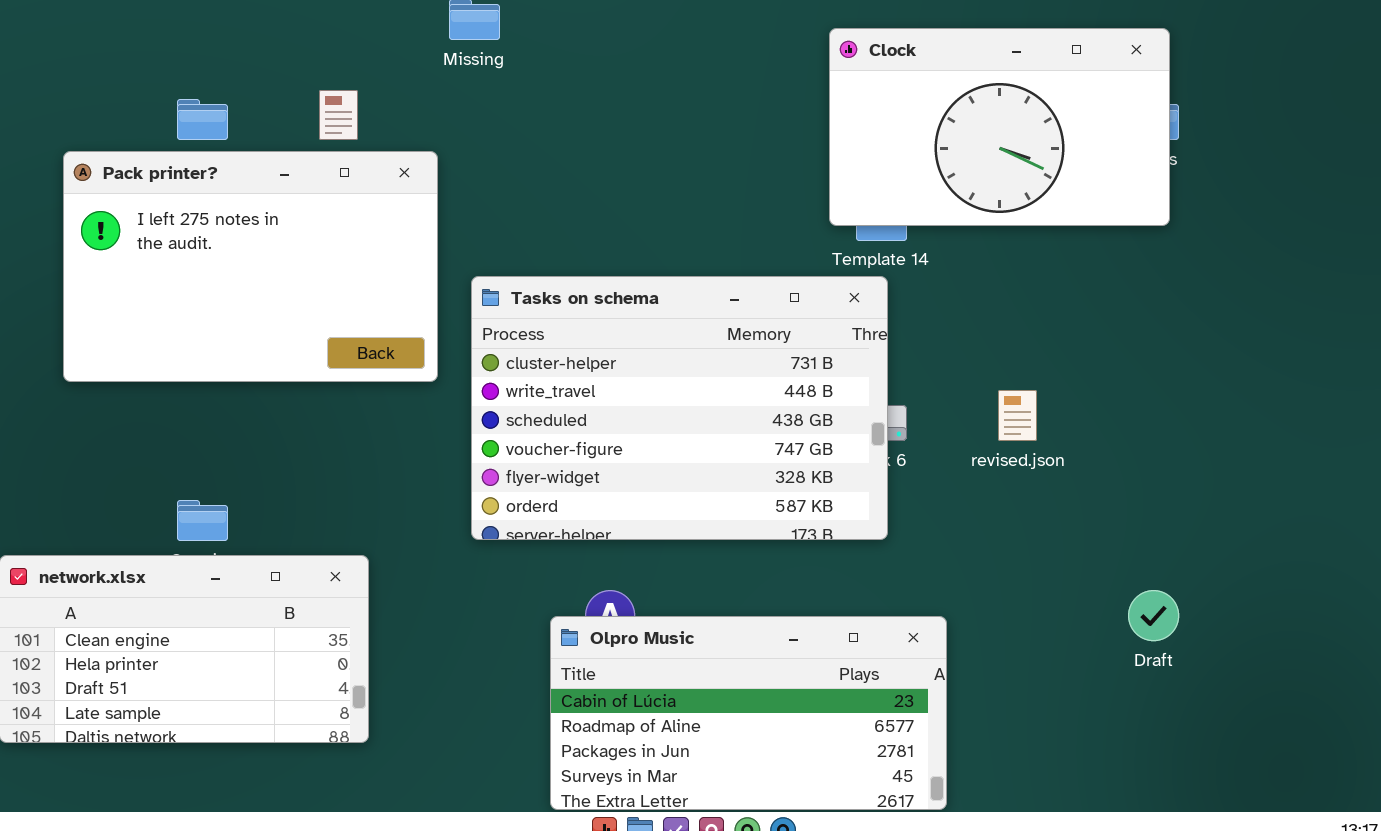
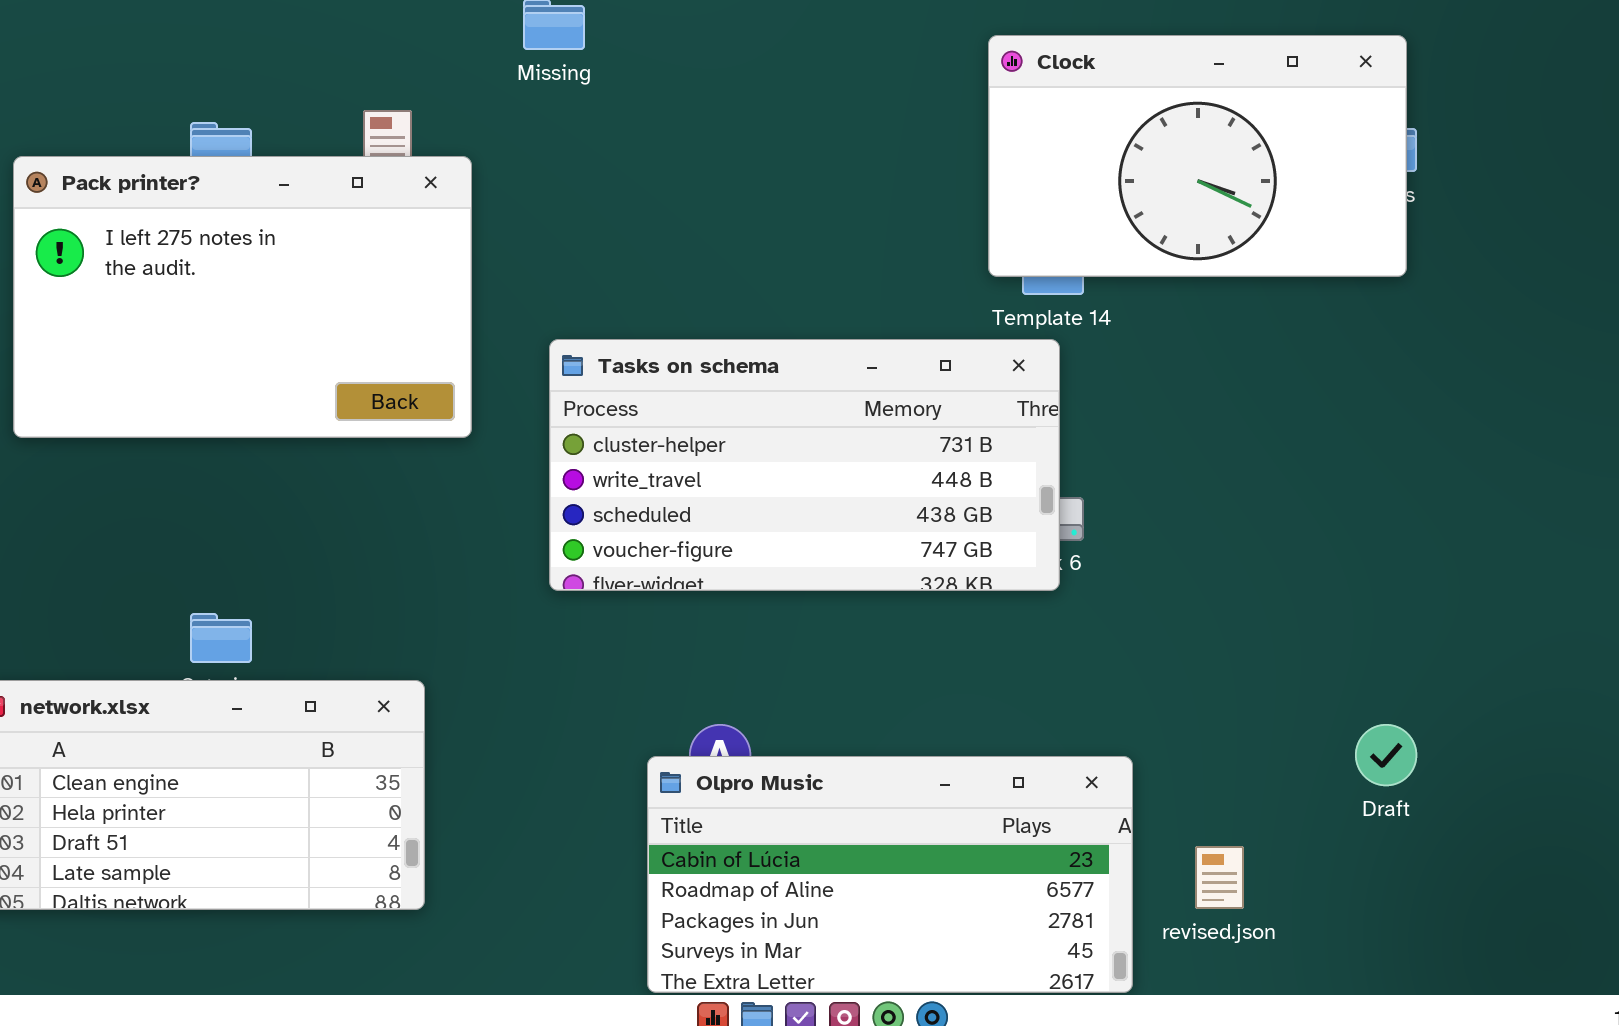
Pack printer?: [63,151,438,382] -> [13,156,472,438], moved
Tasks on schema: [471,276,888,540] -> [549,339,1060,591], resized
revised.json: [998,390,1037,441] -> [1195,846,1244,909], moved

